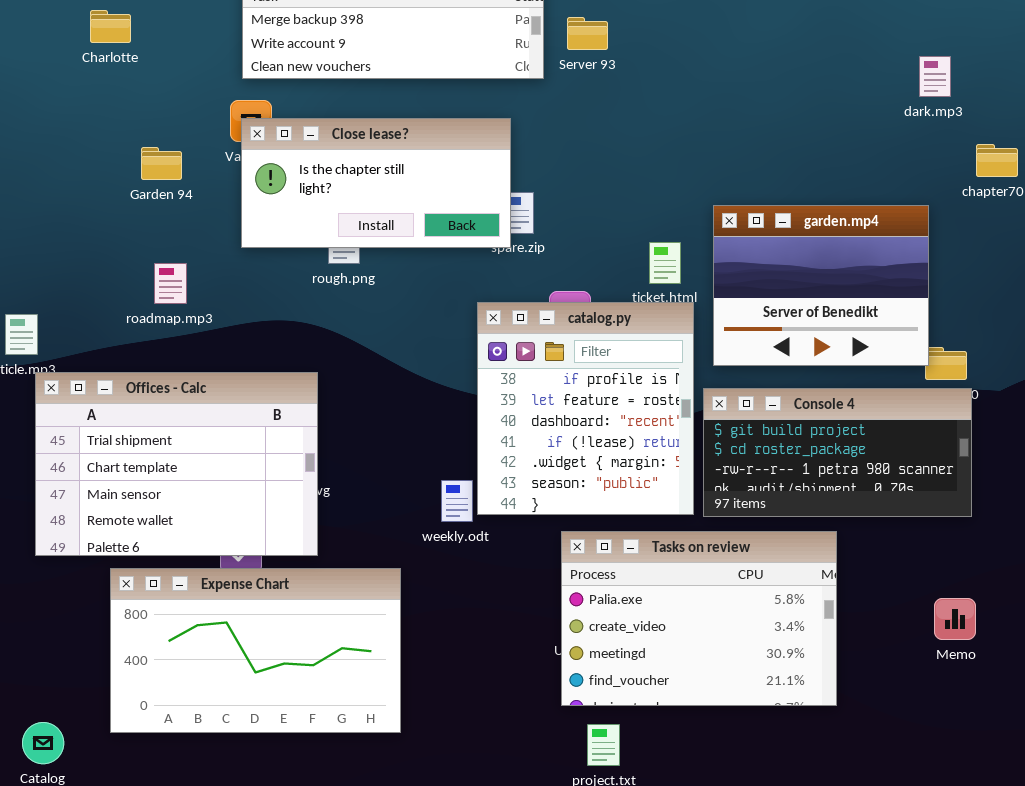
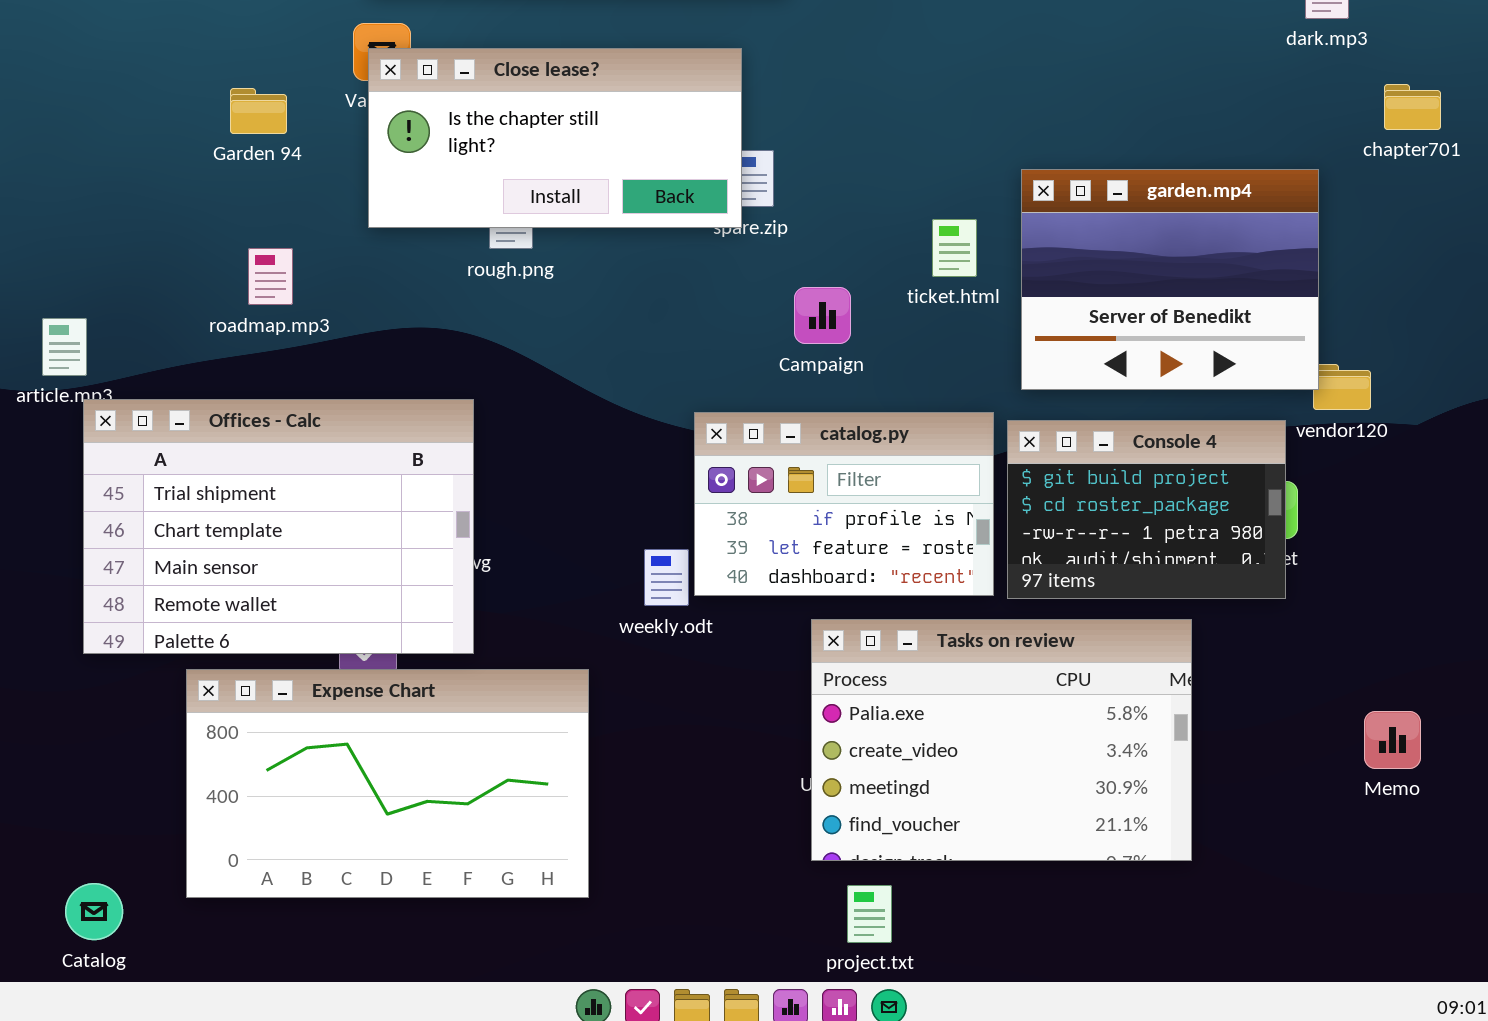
catalog.py: [477,302,694,515] -> [694,412,994,596], resized
Console 4: [703,388,972,517] -> [1007,420,1286,599], resized
Memo: [934,598,976,640] -> [1364,711,1421,769], moved

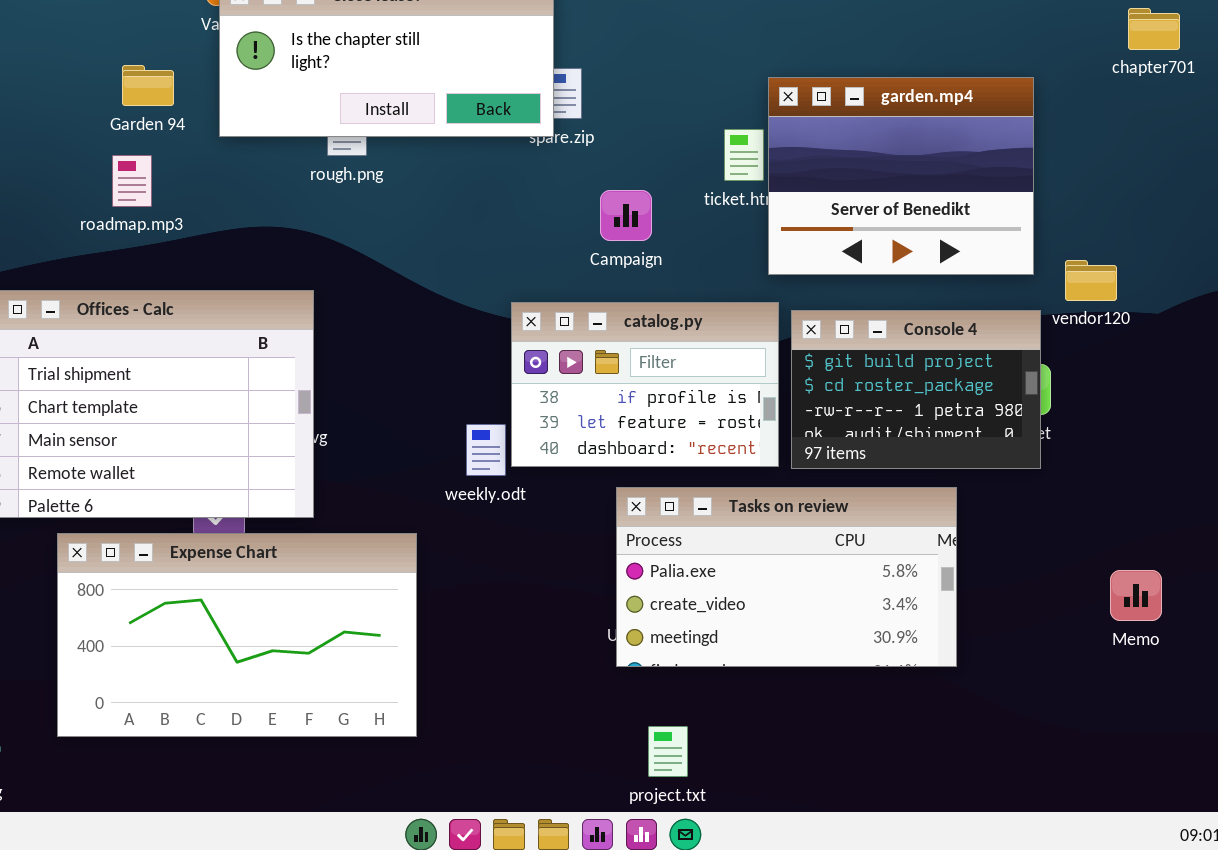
Garden 94: [230,88,287,134] -> [122,65,174,106], moved
garden.mp4: [1021,169,1319,390] -> [768,77,1034,275], moved
Tasks on review: [811,619,1192,861] -> [616,487,957,667], resized

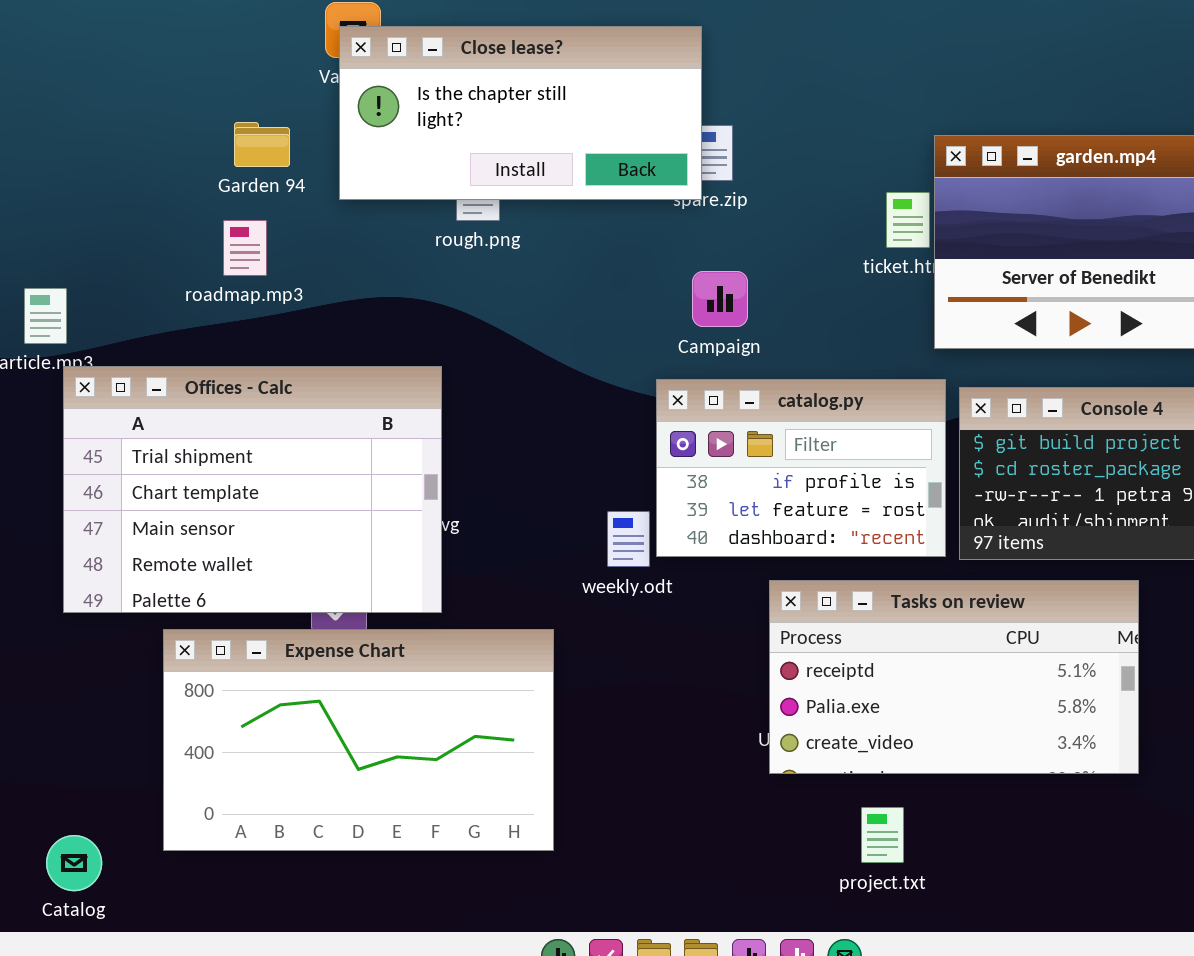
Campaign: [600,190,652,241] -> [692,271,748,327], moved
Tasks on review: [616,487,957,667] -> [769,580,1139,774], scrolled up 1 row
project.txt: [648,726,688,777] -> [861,807,904,863], moved

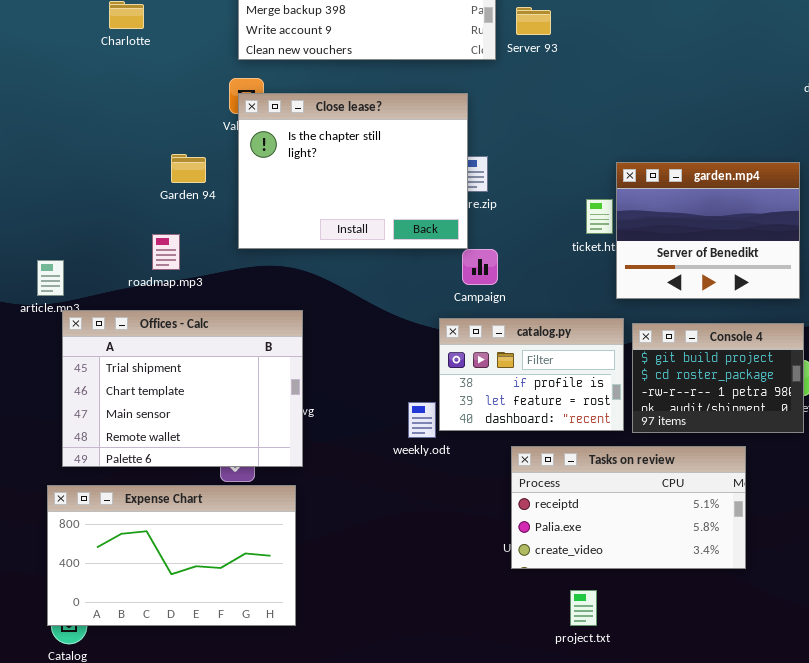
Close lease?: [339,26,702,200] -> [238,93,468,249], resized
roadmap.mp3: [223,220,267,276] -> [152,234,180,270], moved
Expense Chart: [163,629,554,851] -> [47,485,296,626], moved

